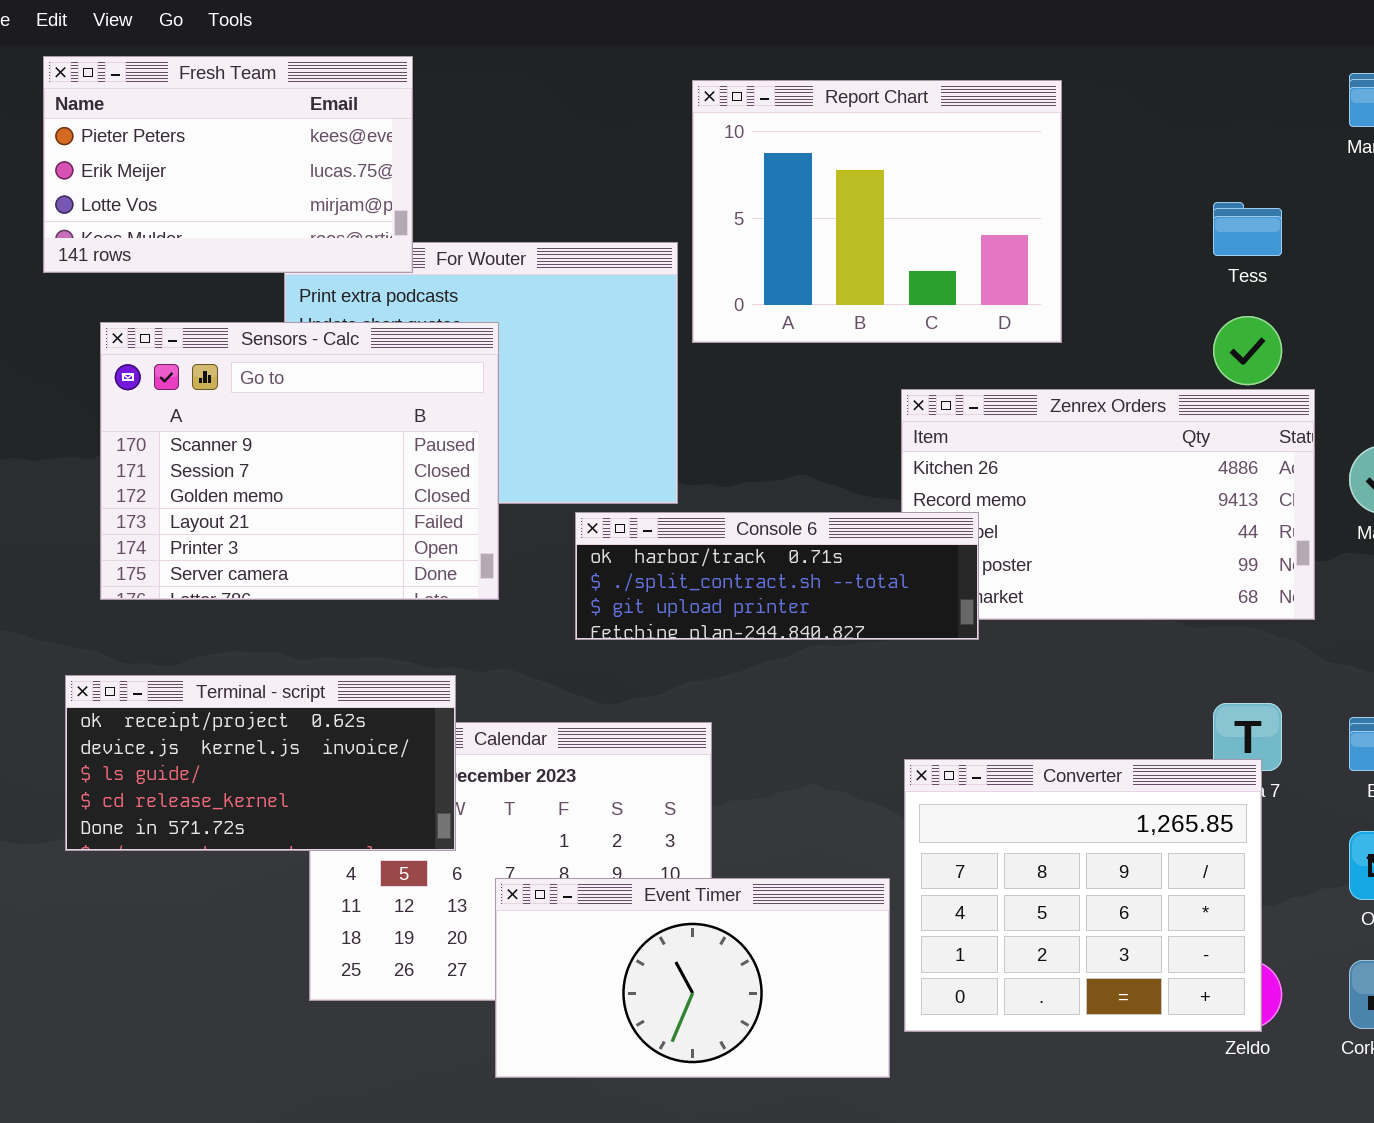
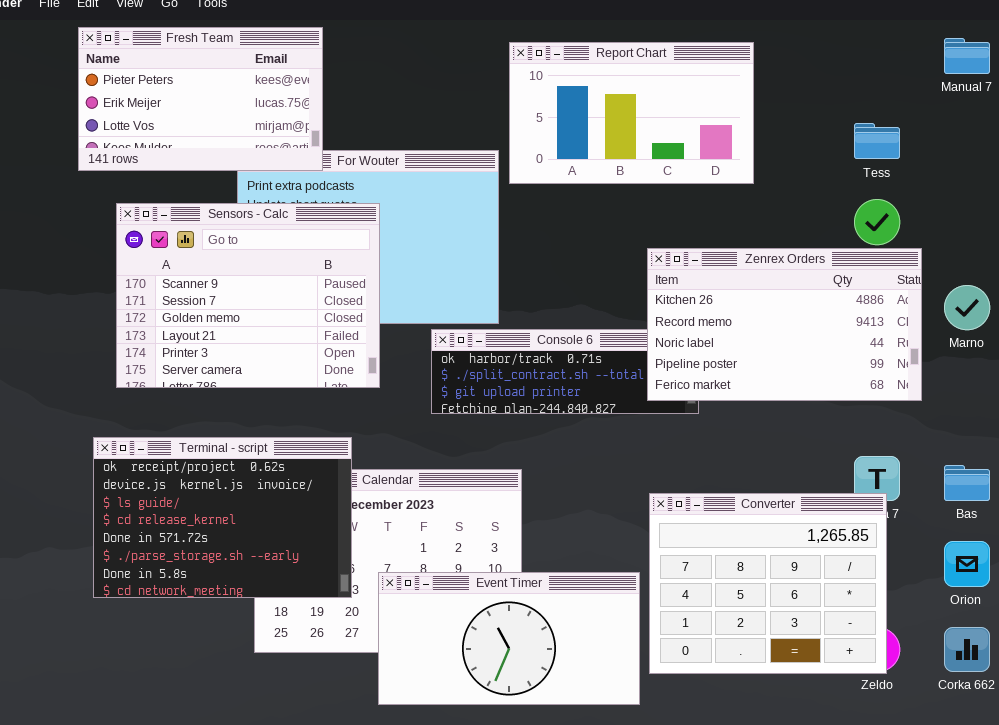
Report Chart: [692,80,1062,343] -> [509,42,754,184], resized
Zenrex Orders: [901,389,1315,620] -> [647,248,922,401], raised
Terminal - script: [65,675,456,851] -> [93,437,352,598], resized

